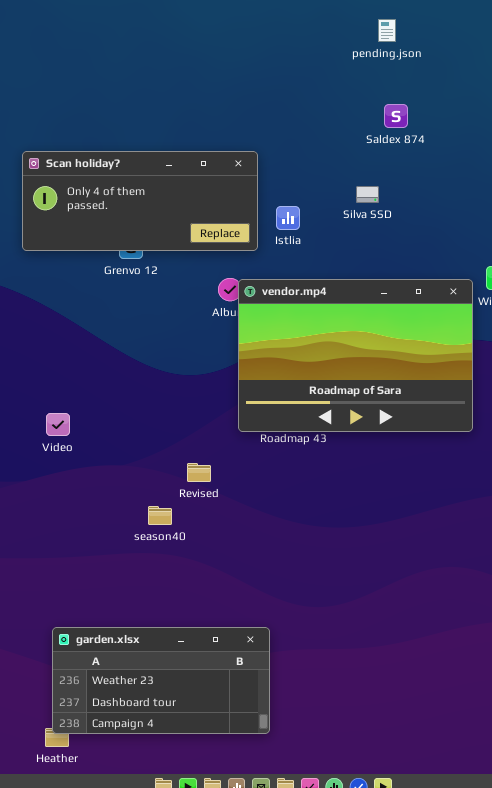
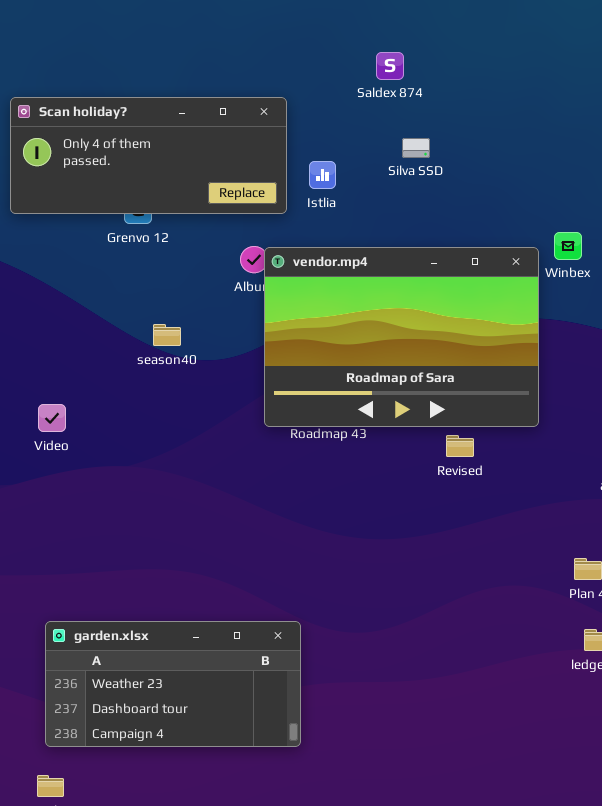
Saldex 874: [384,104,408,128] -> [376,52,404,80], moved
Revised: [187,463,211,482] -> [446,435,474,457], moved
season40: [148,506,172,525] -> [153,324,181,346], moved
garden.xlsx: [52,627,270,734] -> [45,621,301,747], moved

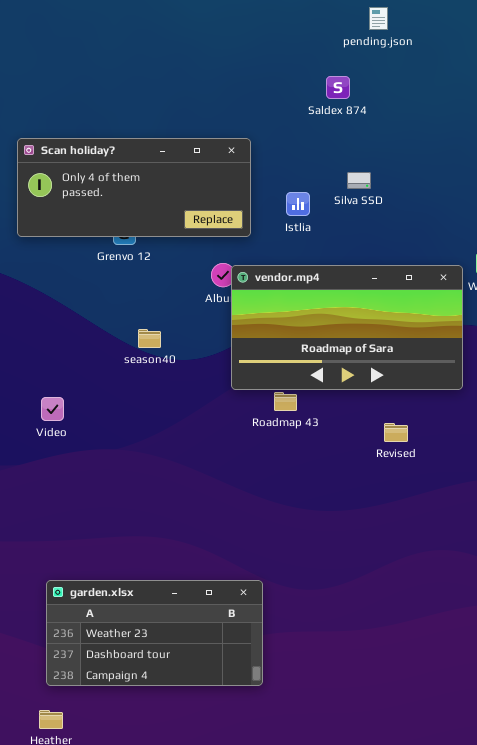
Saldex 874: [376,52,404,80] -> [326,76,350,99], moved
Istlia: [309,161,336,189] -> [286,192,310,216], moved
vendor.mp4: [264,247,539,427] -> [231,265,463,390], resized

